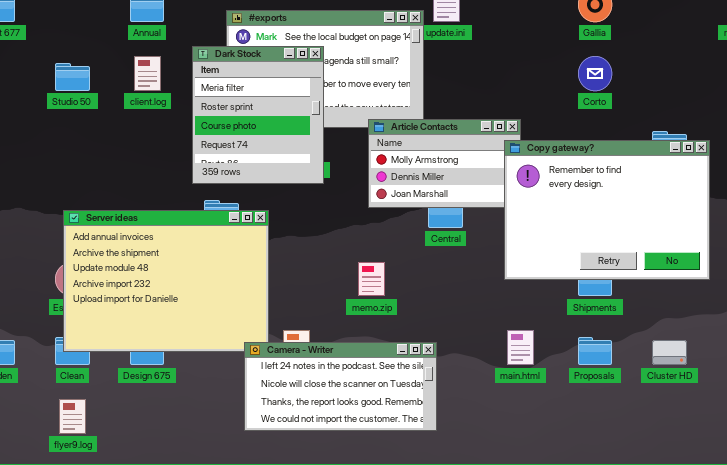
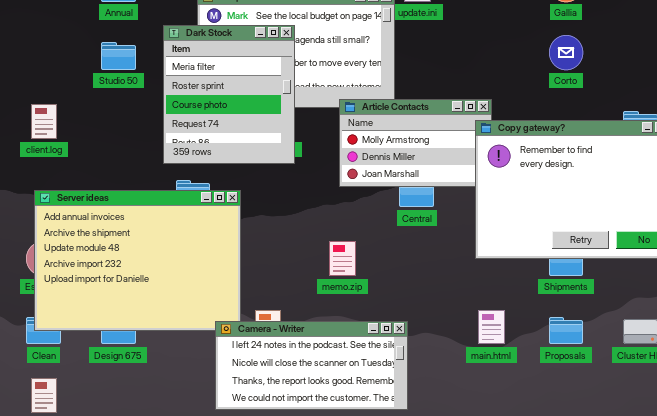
client.log: [134,56,161,91] -> [31,104,57,139], moved
Studio 50: [55,63,90,91] -> [101,42,136,70], moved

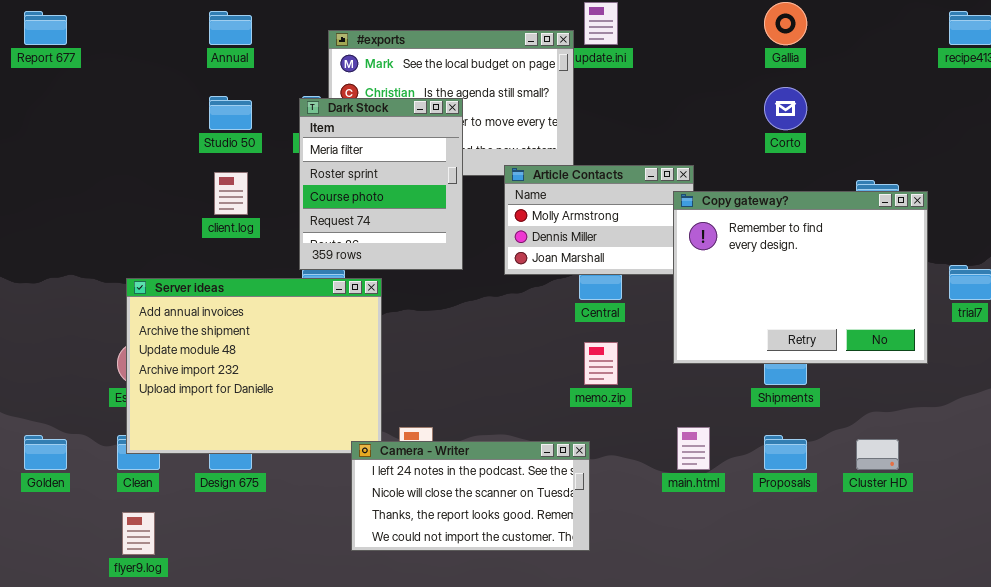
Dark Stock: [163,25,295,164] -> [299,98,463,270], moved
client.log: [31,104,57,139] -> [214,172,248,215], moved
memo.zip: [329,241,356,276] -> [584,342,618,385], moved

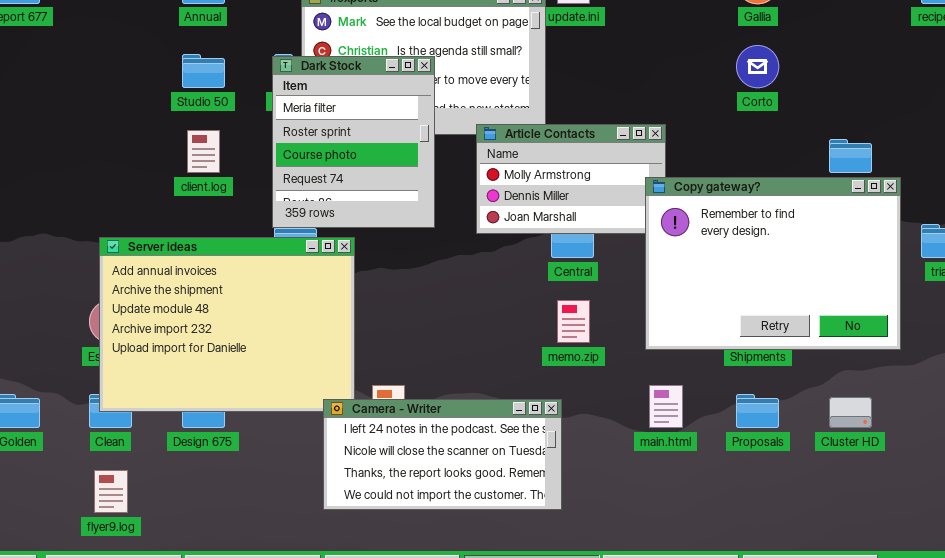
Copy gateway?: [673,191,928,364] -> [645,177,901,350], moved

